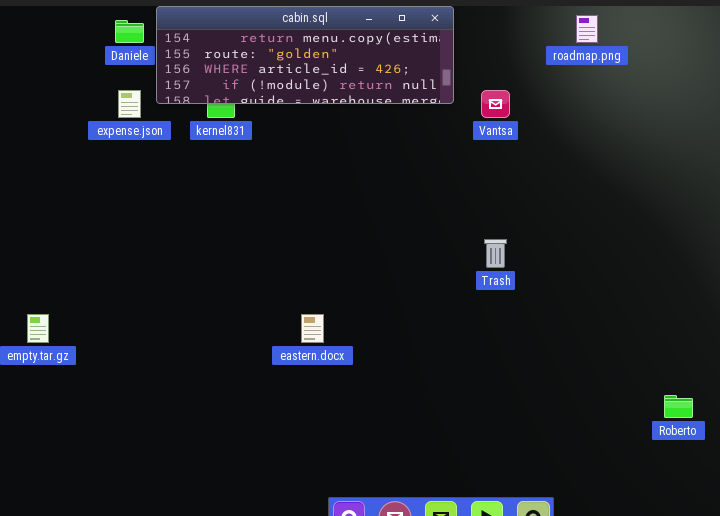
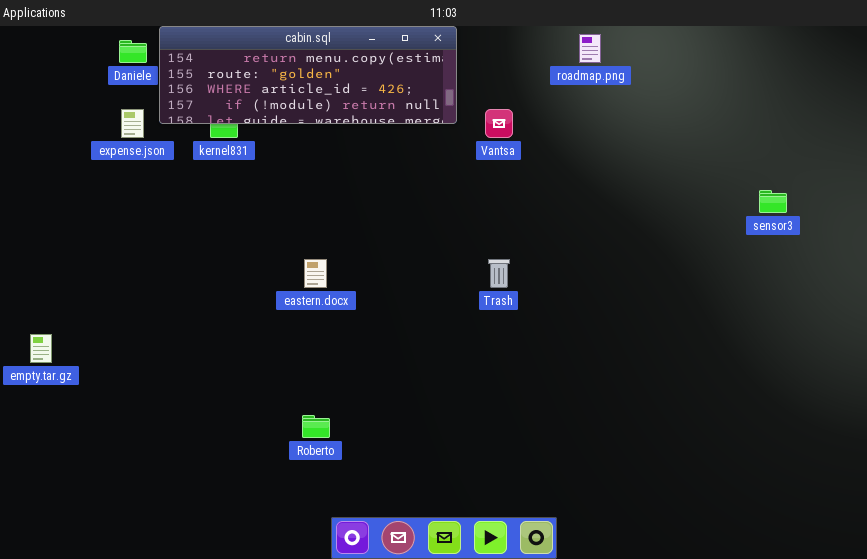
eastern.docx: [301,314,324,343] -> [304,259,327,288], moved
Roberto: [664,395,693,418] -> [302,415,330,438], moved

